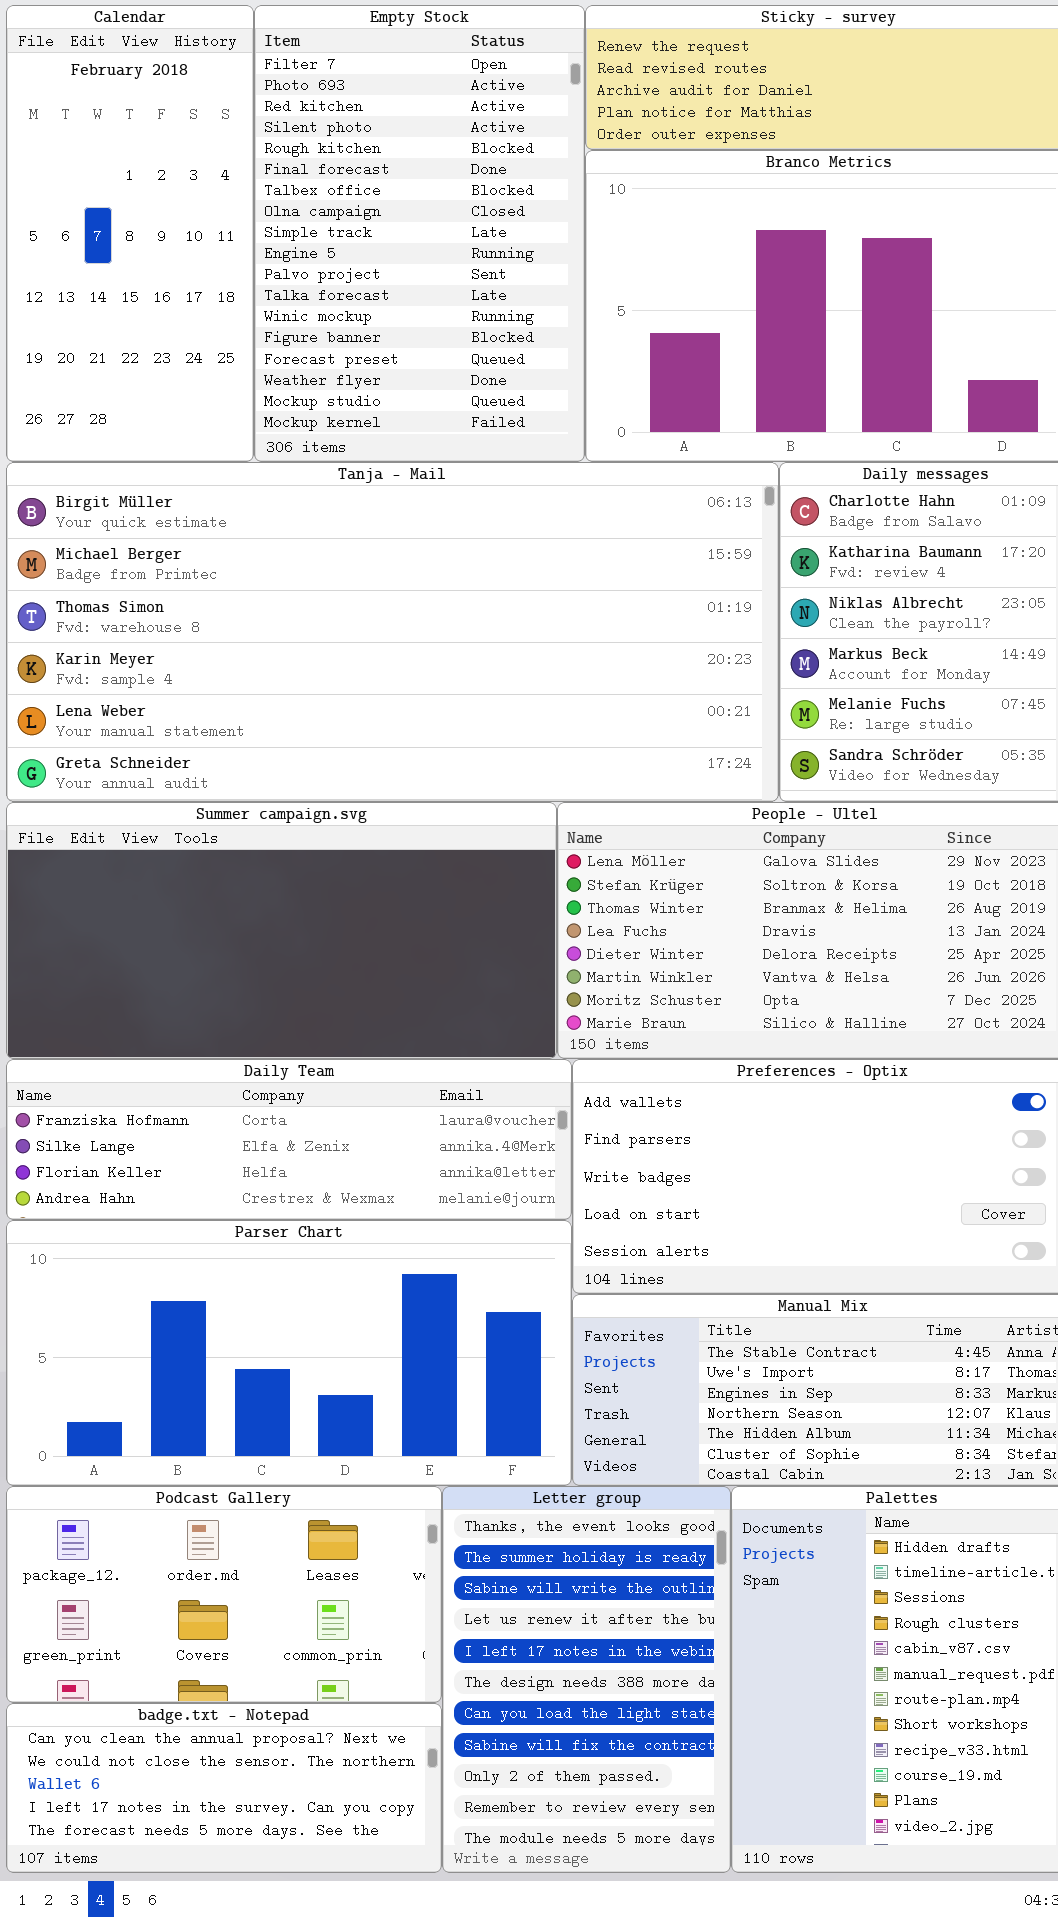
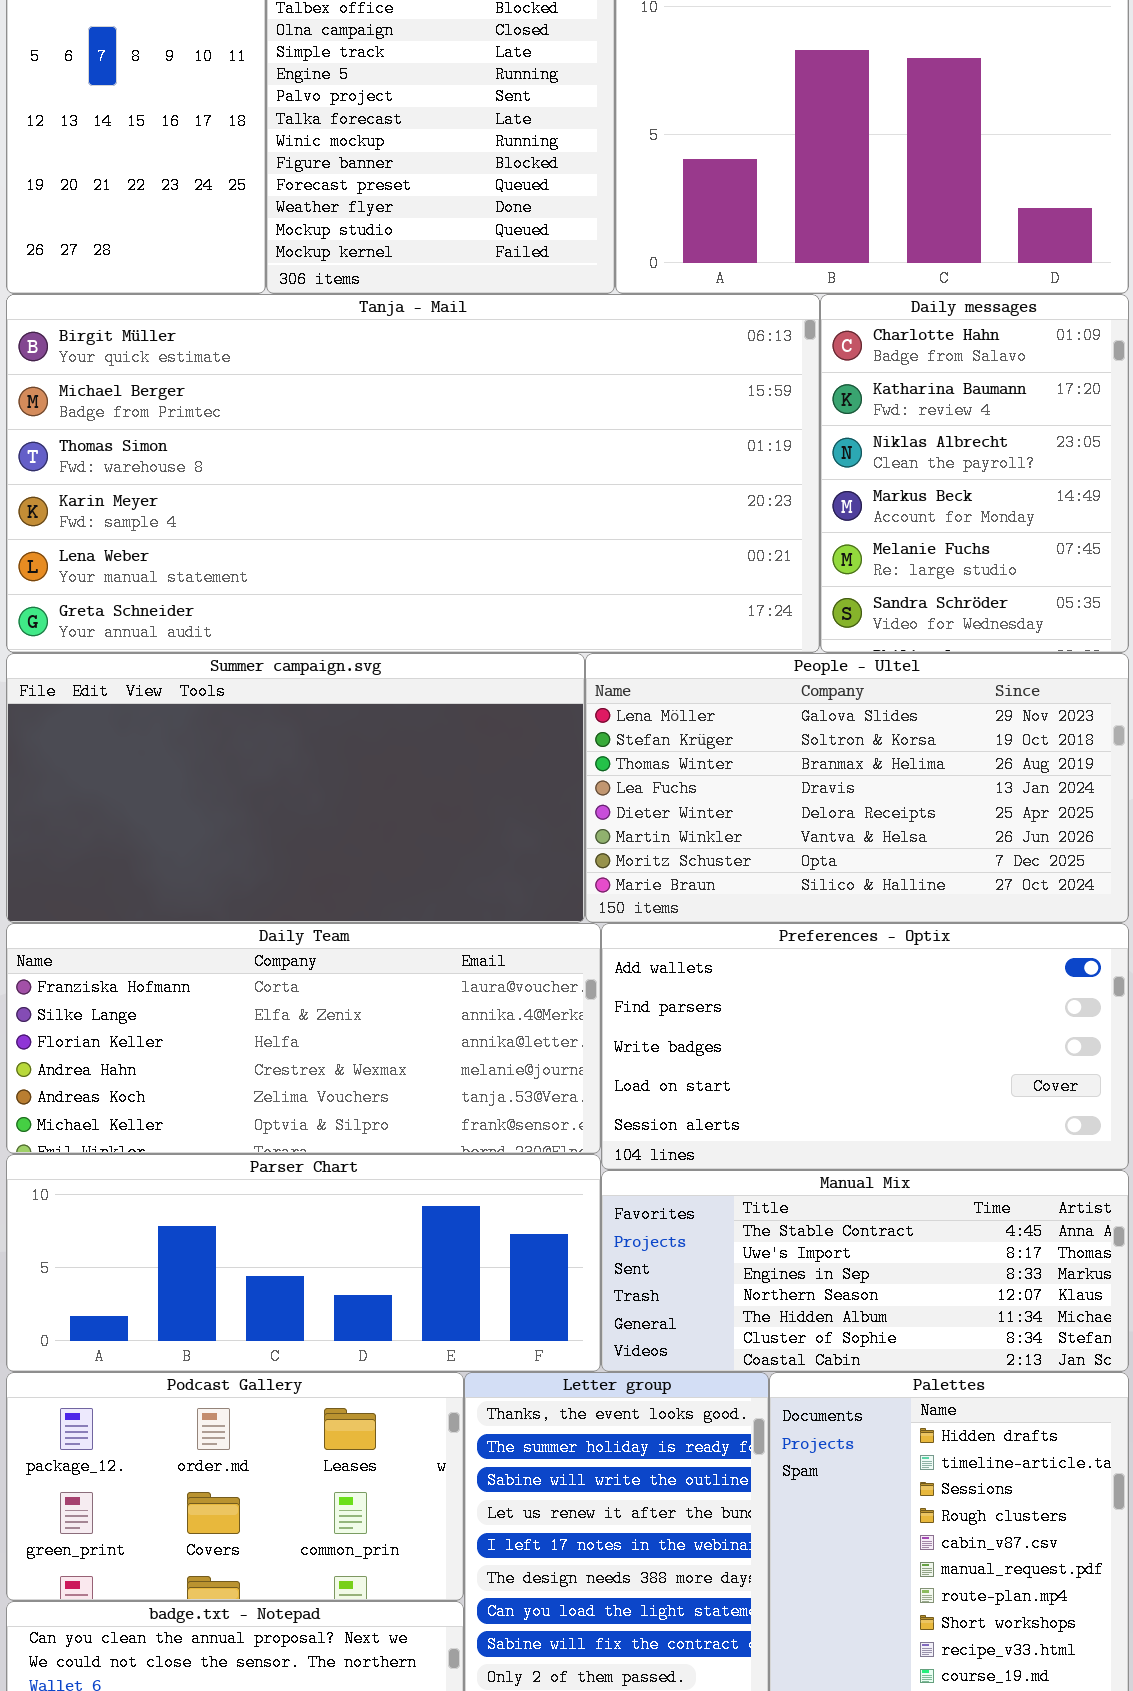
Daily Team: [6,1059,572,1220] -> [6,923,601,1154], resized
Parser Chart: [6,1220,572,1486] -> [6,1154,601,1372], resized

